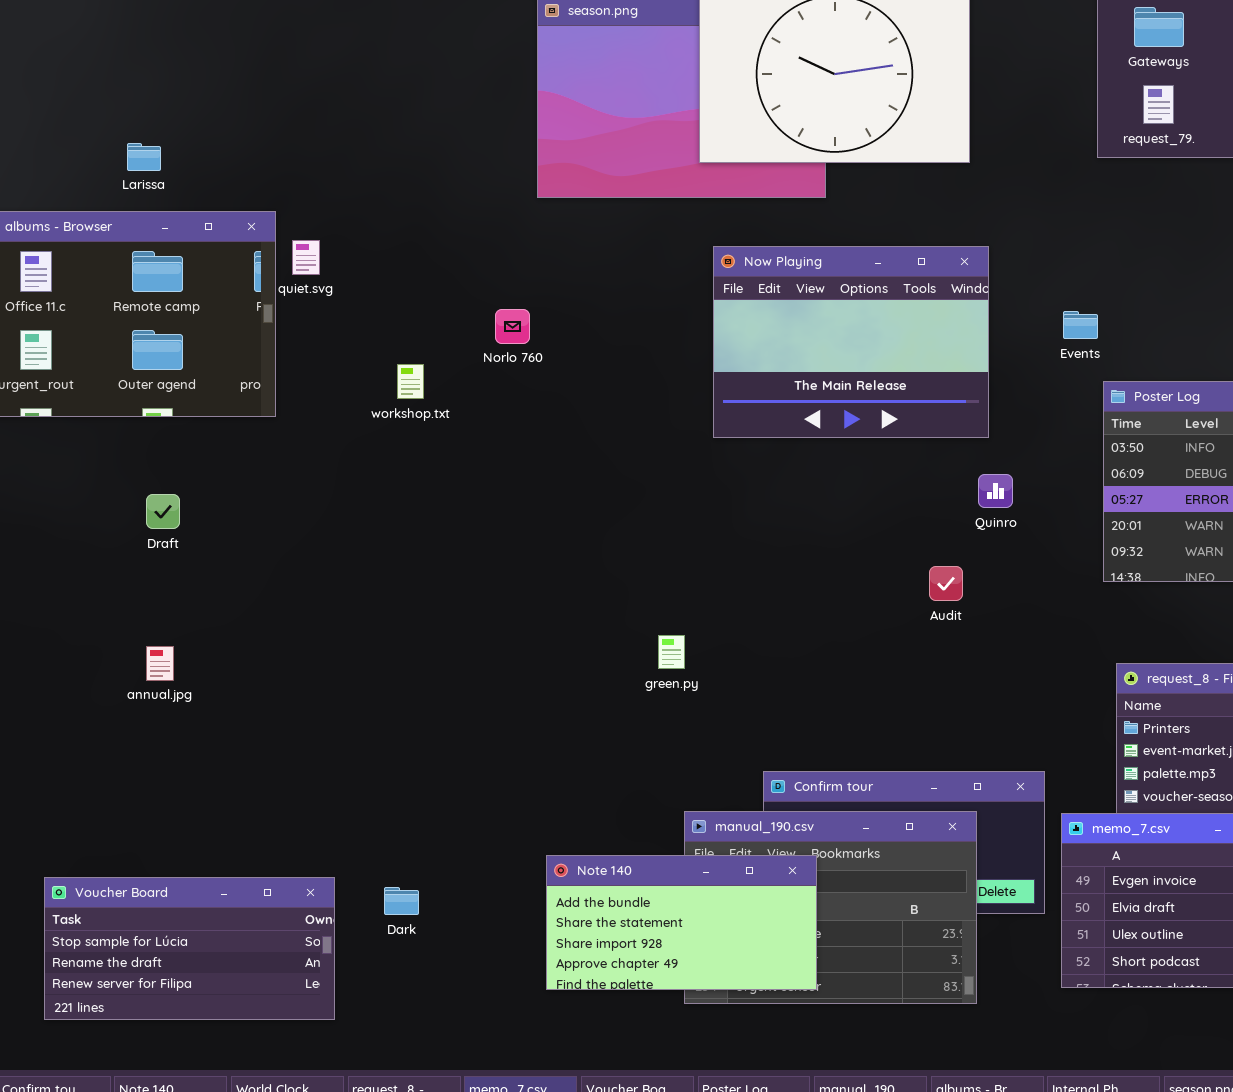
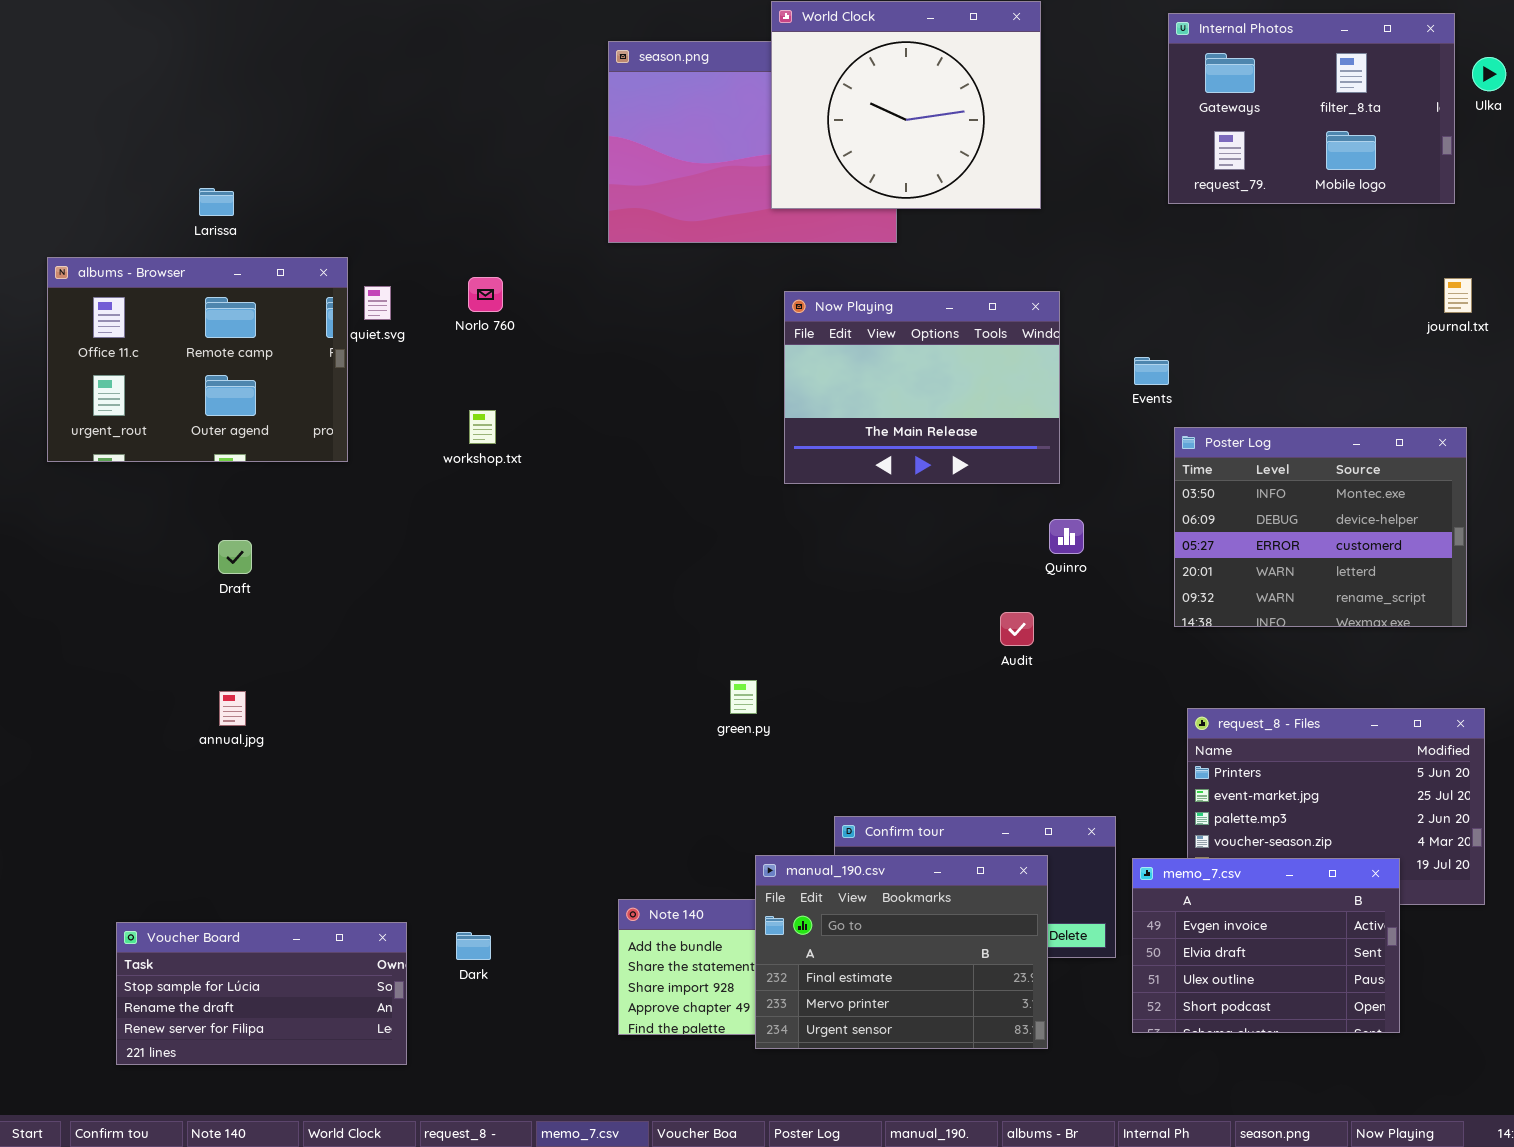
Norlo 760: [495,309,530,344] -> [468,277,503,312], moved
manual_190.csv: [684,811,977,1004] -> [755,855,1048,1049], raised

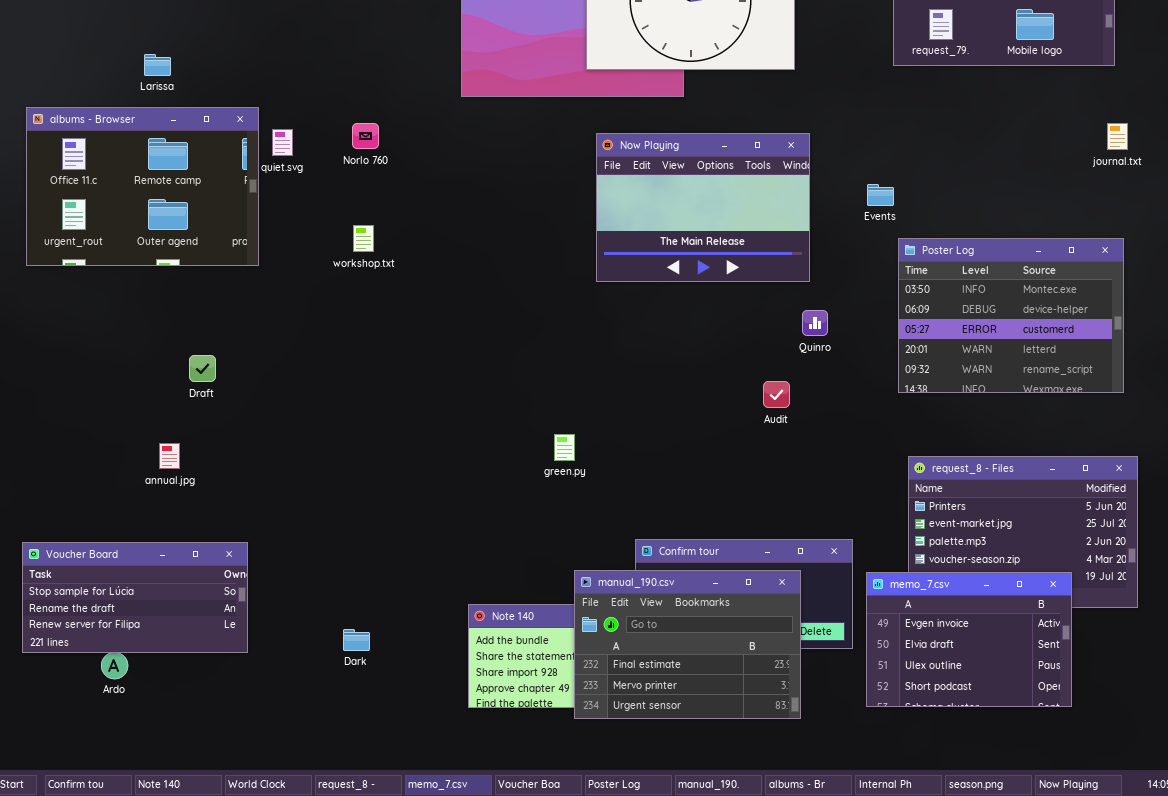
Draft: [218,540,252,574] -> [189,355,216,382], moved
Voucher Board: [116,922,407,1065] -> [22,542,248,653], moved

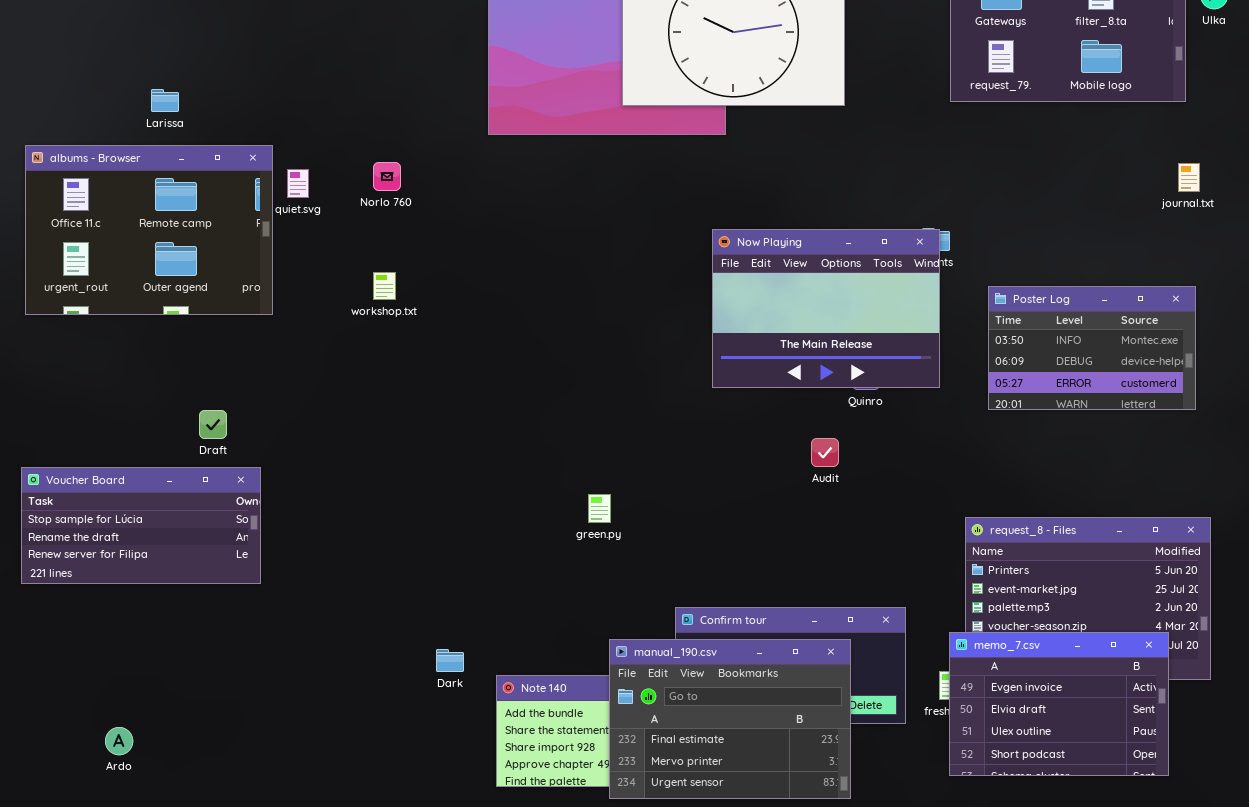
Now Playing: [596,133,810,282] -> [712,229,940,388], moved
Poster Log: [898,238,1124,393] -> [988,286,1196,410], resized
Voucher Board: [22,542,248,653] -> [21,467,261,584], moved
memo_7.csv: [866,572,1072,707] -> [949,632,1169,776], moved
Dark: [343,629,370,651] -> [436,649,464,672], moved

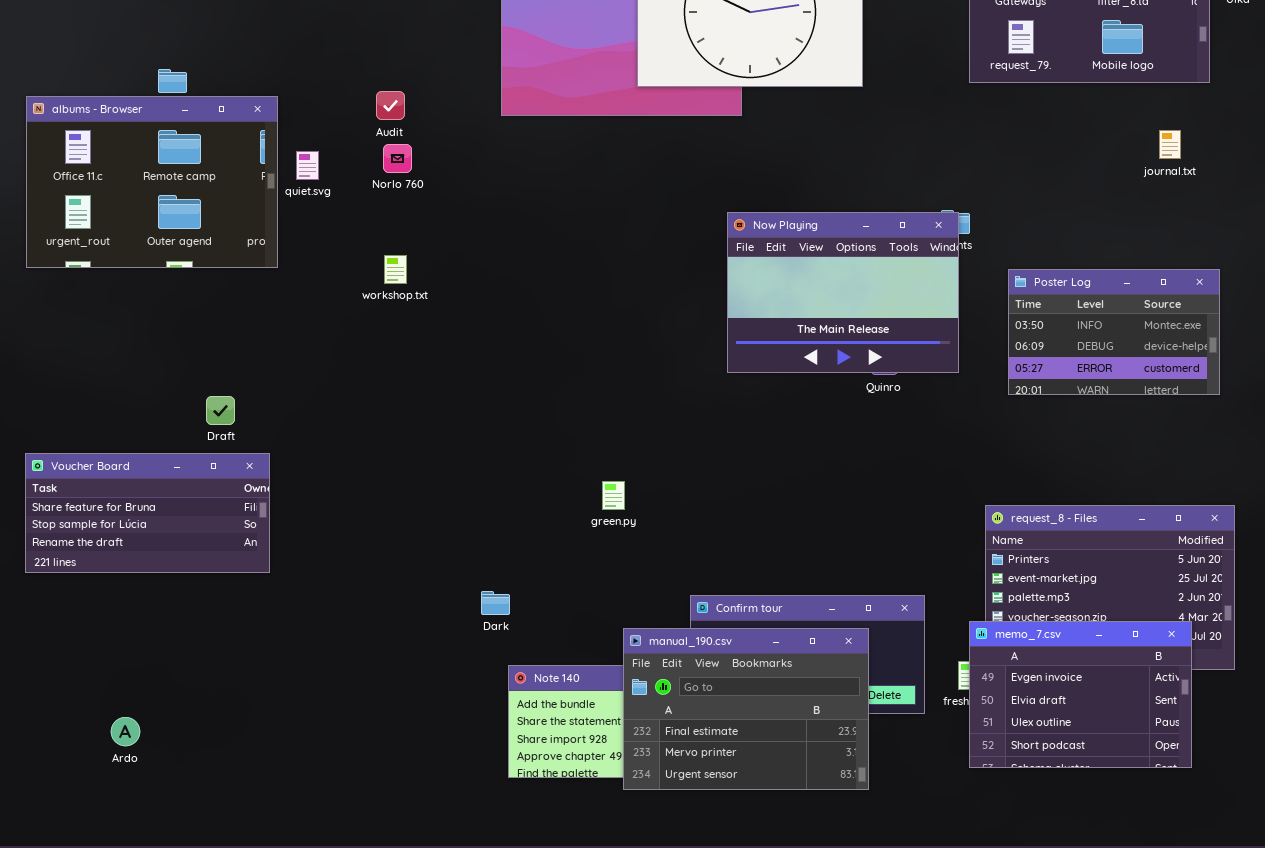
albums - Browser: [25,145,273,315] -> [26,96,278,268], moved
journal.txt: [1178,163,1200,192] -> [1159,130,1181,159], moved
Audit: [811,438,839,467] -> [376,91,405,120], moved
Voucher Board: [21,467,261,584] -> [25,453,270,573], scrolled up 1 row
Dark: [436,649,464,672] -> [481,591,510,615], moved

